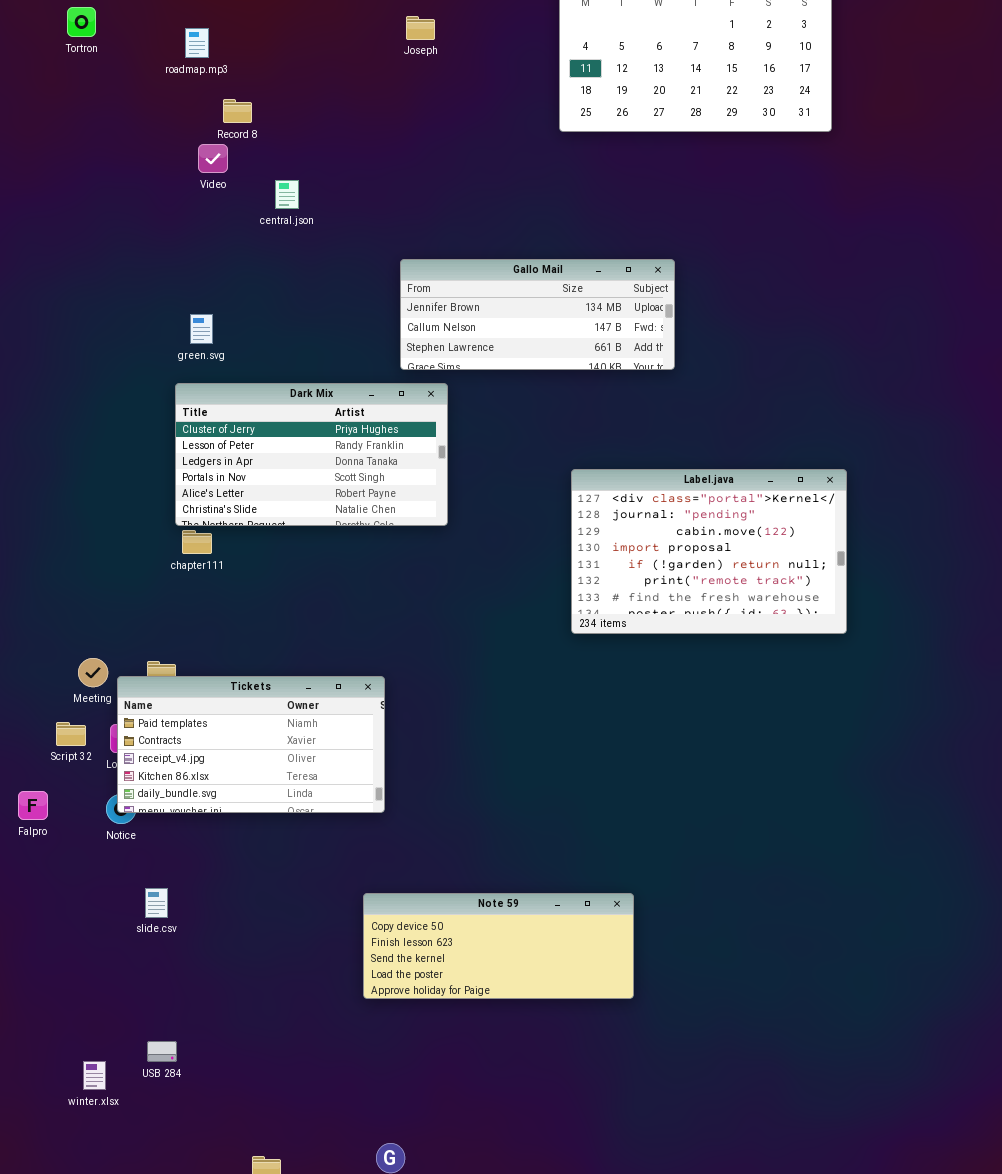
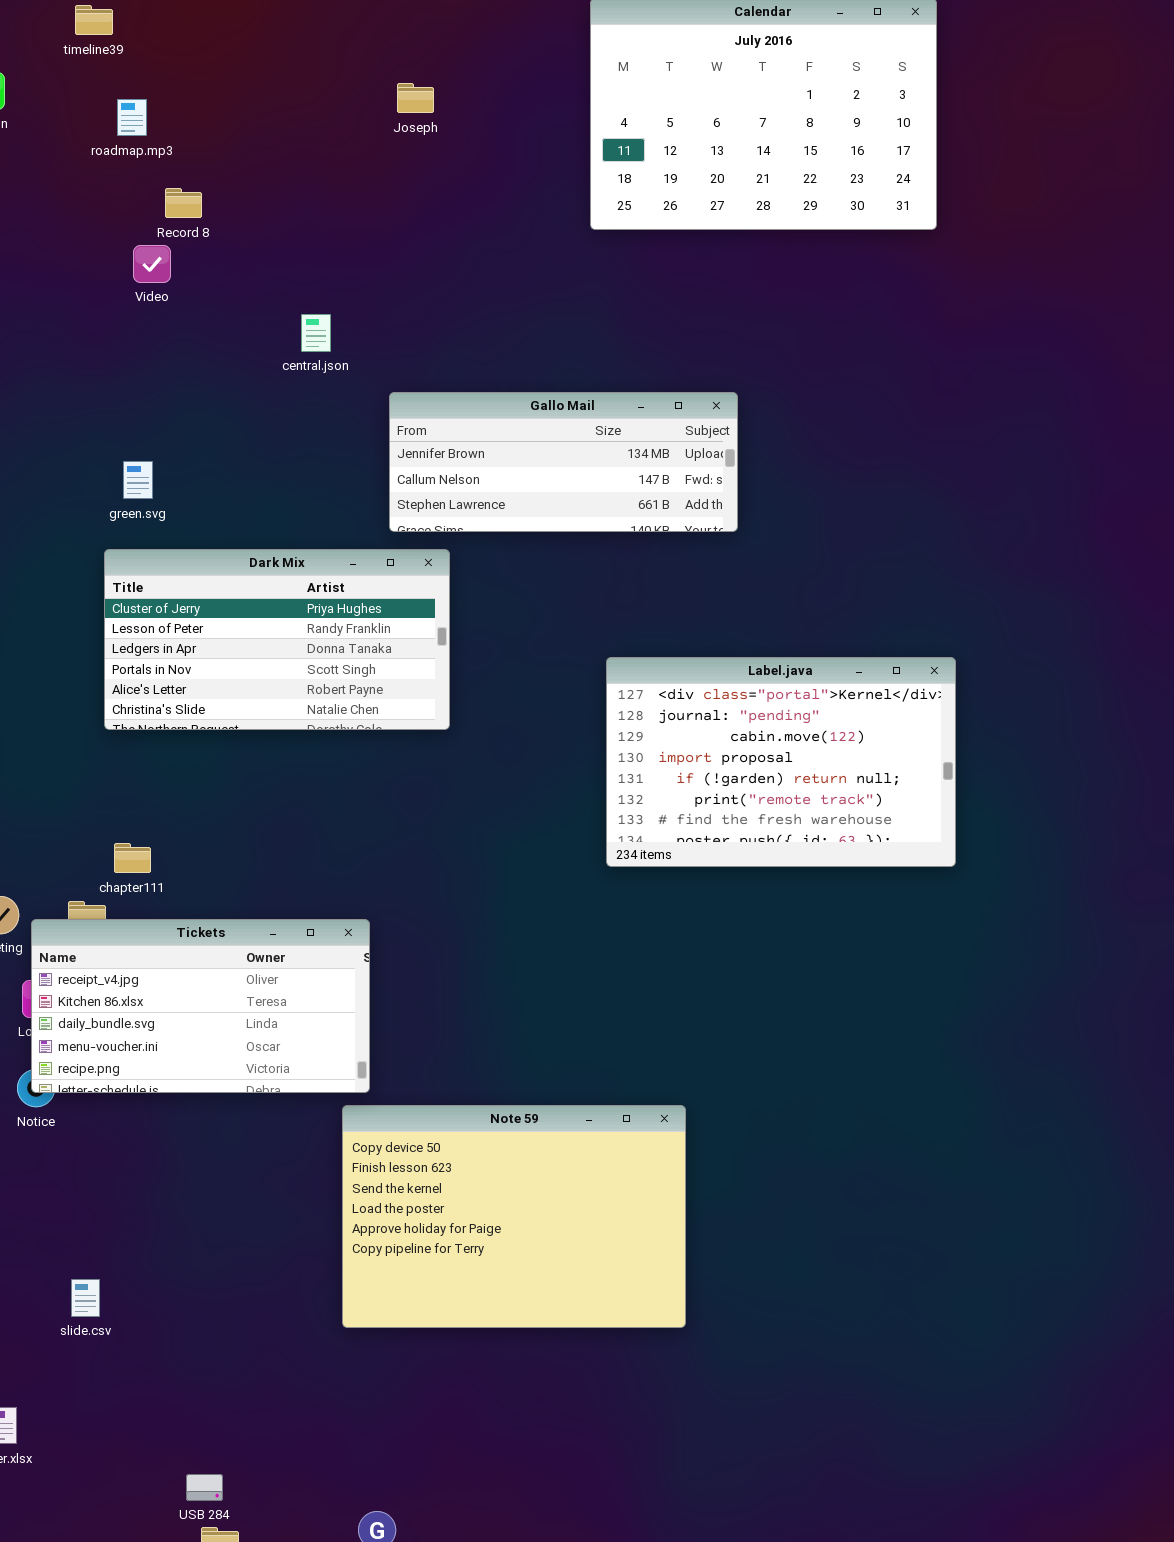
central.json: [275,180,299,209] -> [301,314,331,352], moved
chapter111: [182,530,212,554] -> [114,843,151,873], moved
Tickets: [117,676,385,813] -> [31,919,370,1093], scrolled down 2 rows
slide.csv: [145,888,168,918] -> [71,1279,100,1317], moved
Note 59: [363,893,634,999] -> [342,1105,686,1328], resized
USB 284: [147,1041,177,1062] -> [186,1474,223,1501], moved

